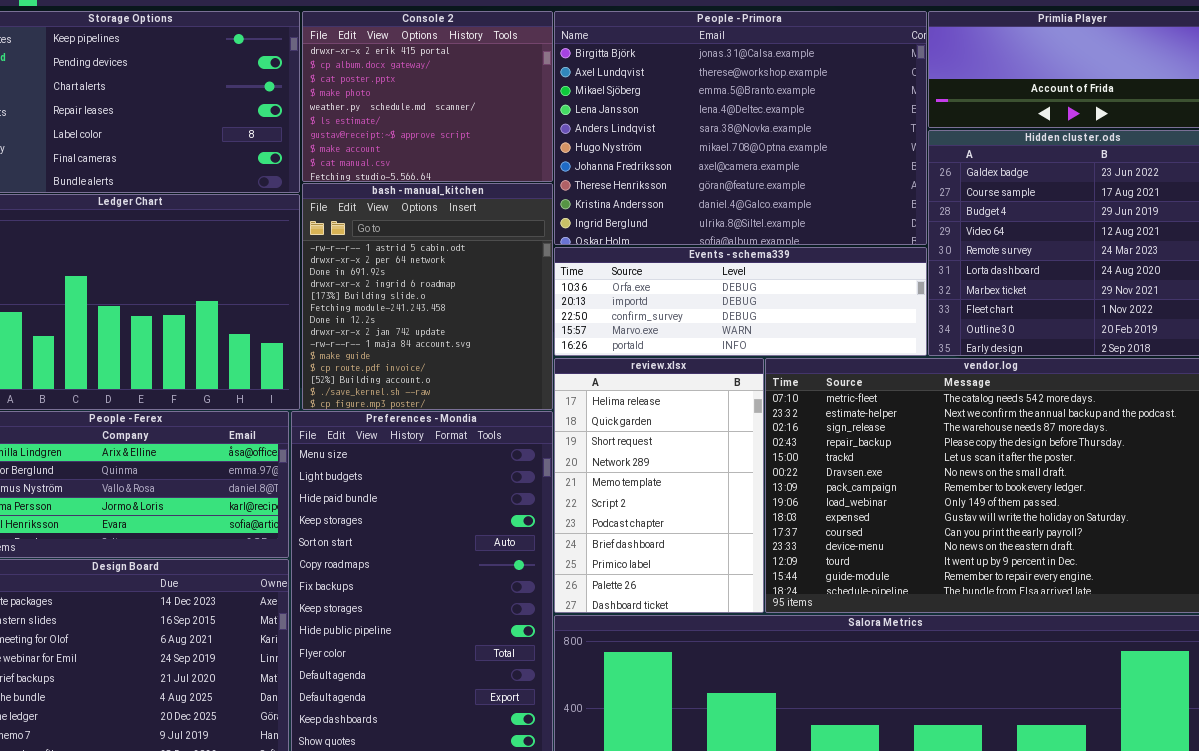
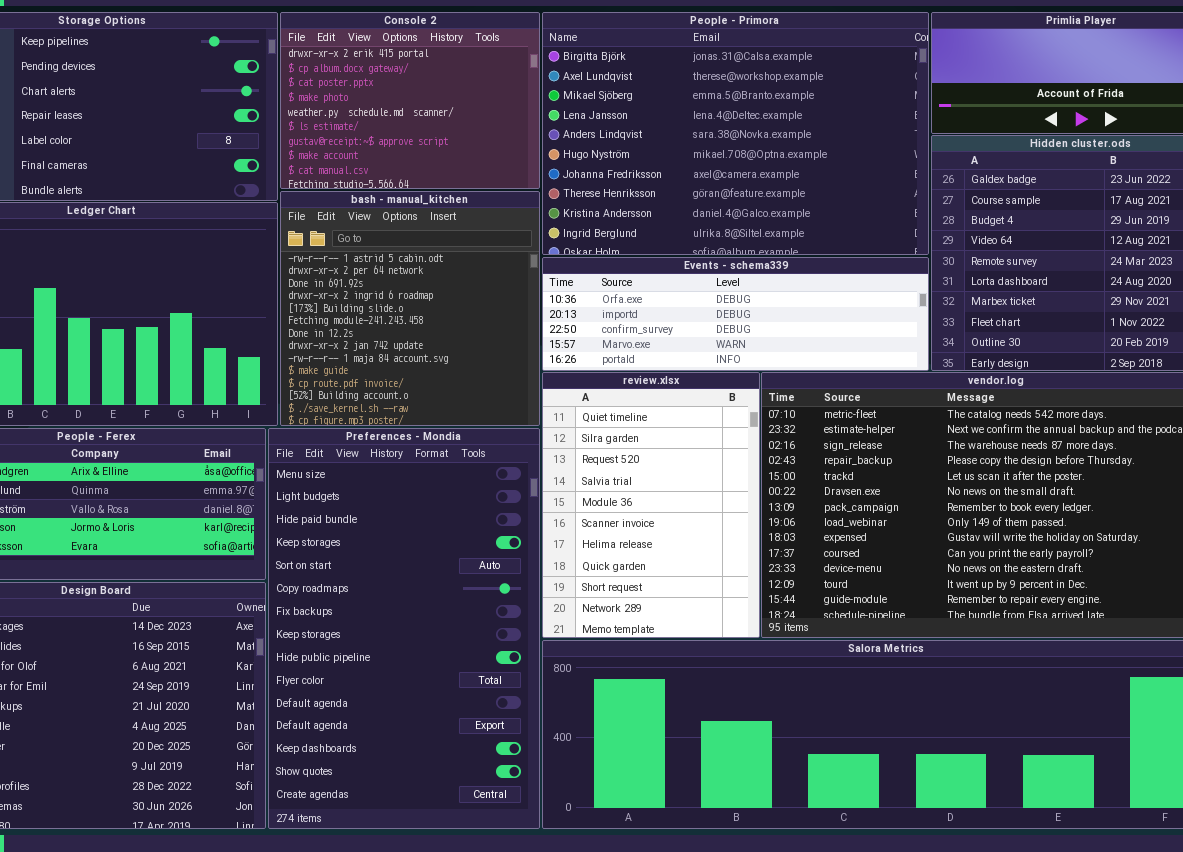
review.xlsx: [554,358,764,613] -> [542,372,760,638], scrolled up 6 rows

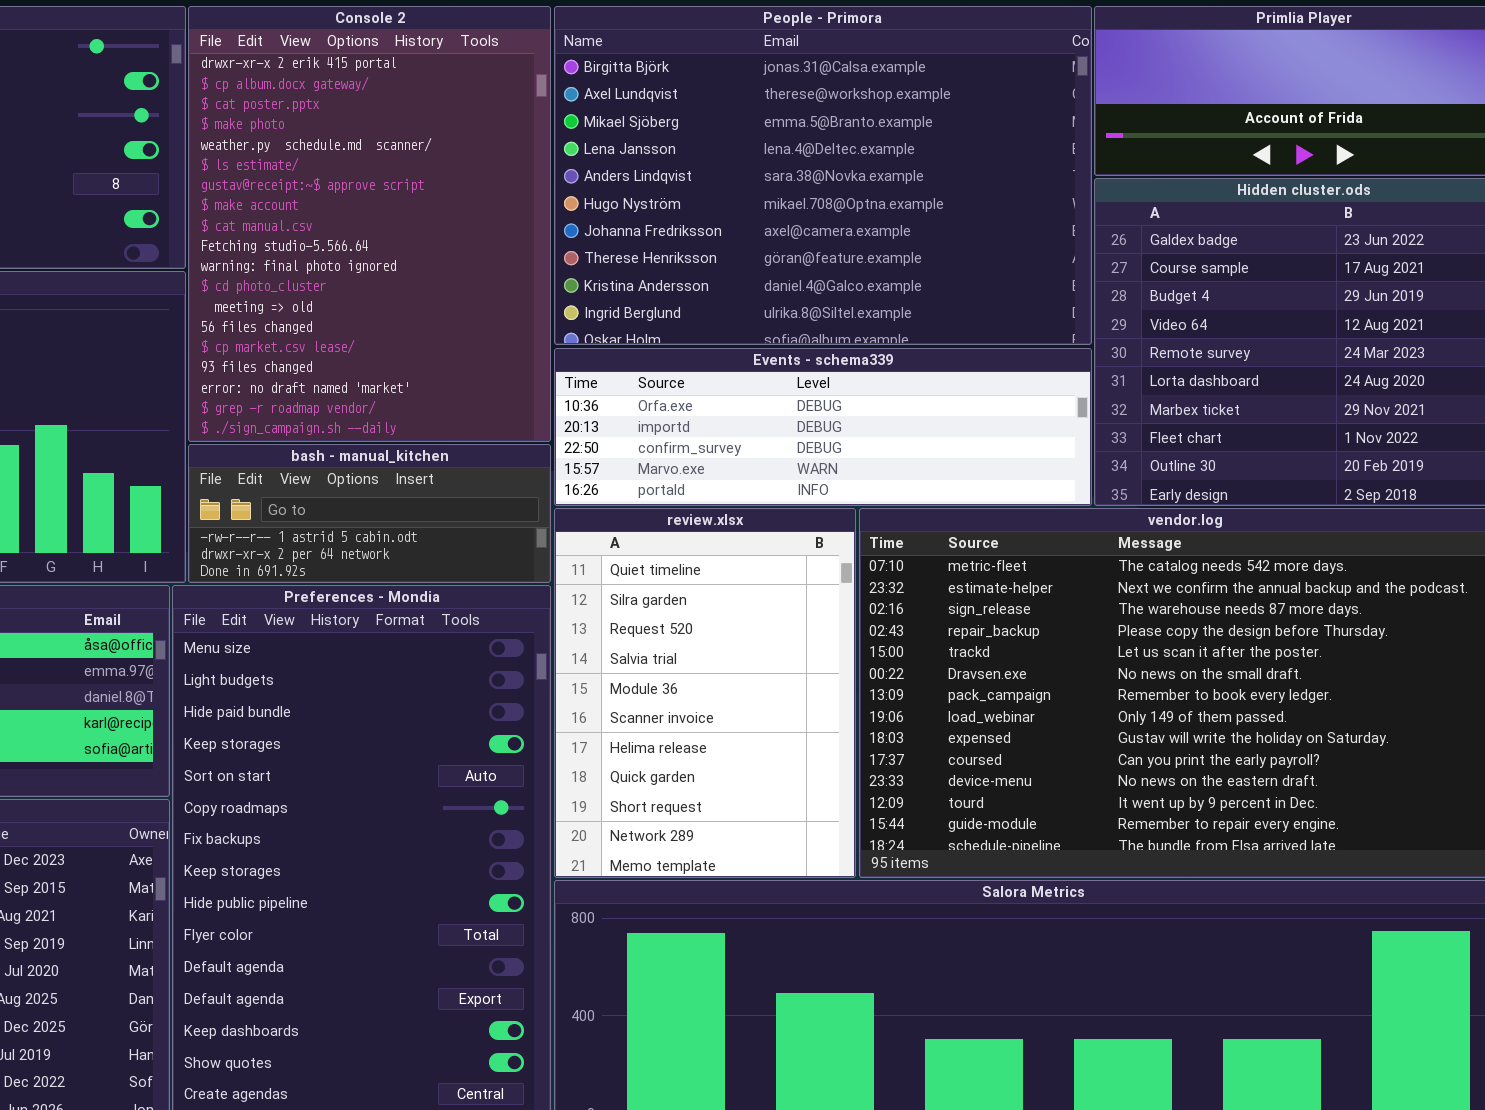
Console 2: [280,12,540,189] -> [188,6,551,442], resized
bash - manual_kitchen: [280,191,540,426] -> [188,444,551,583], resized

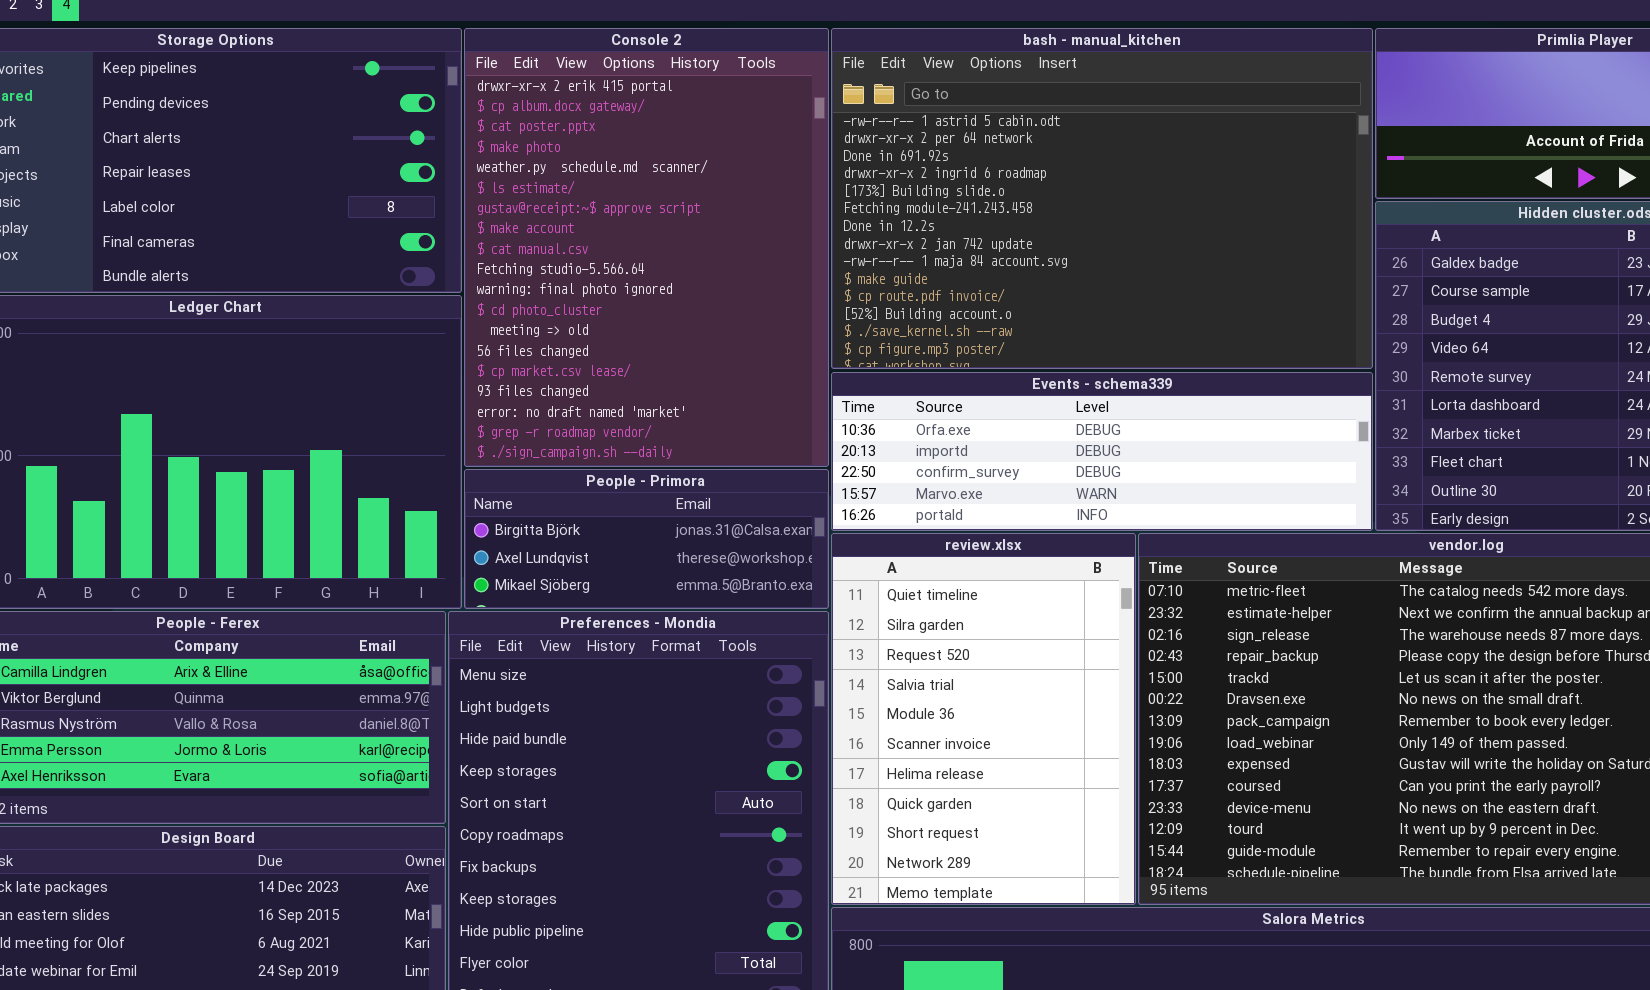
People - Primora: [554,6,1092,345] -> [464,469,829,609], moved, resized
bash - manual_kitchen: [188,444,551,583] -> [831,28,1373,369], moved, resized

